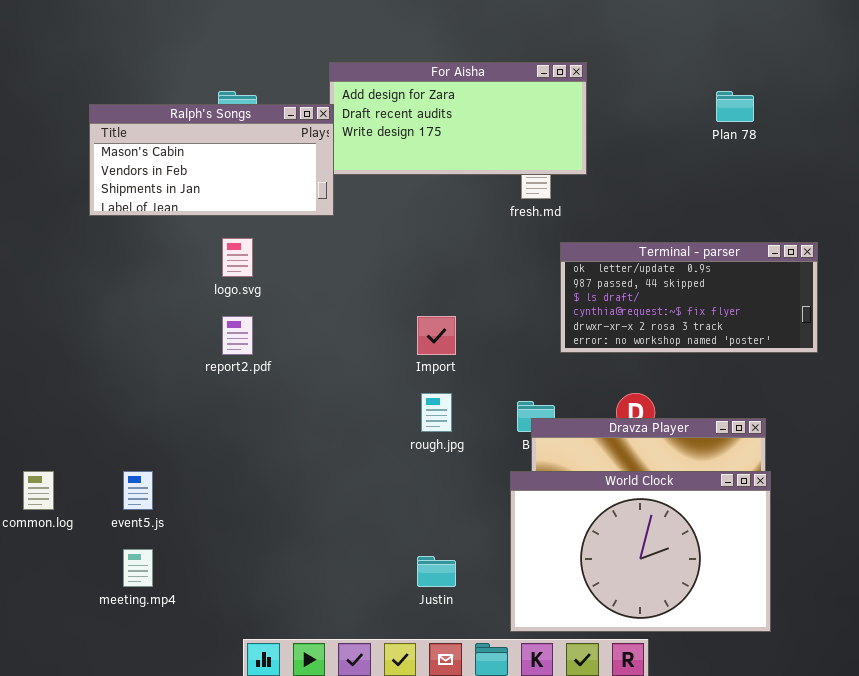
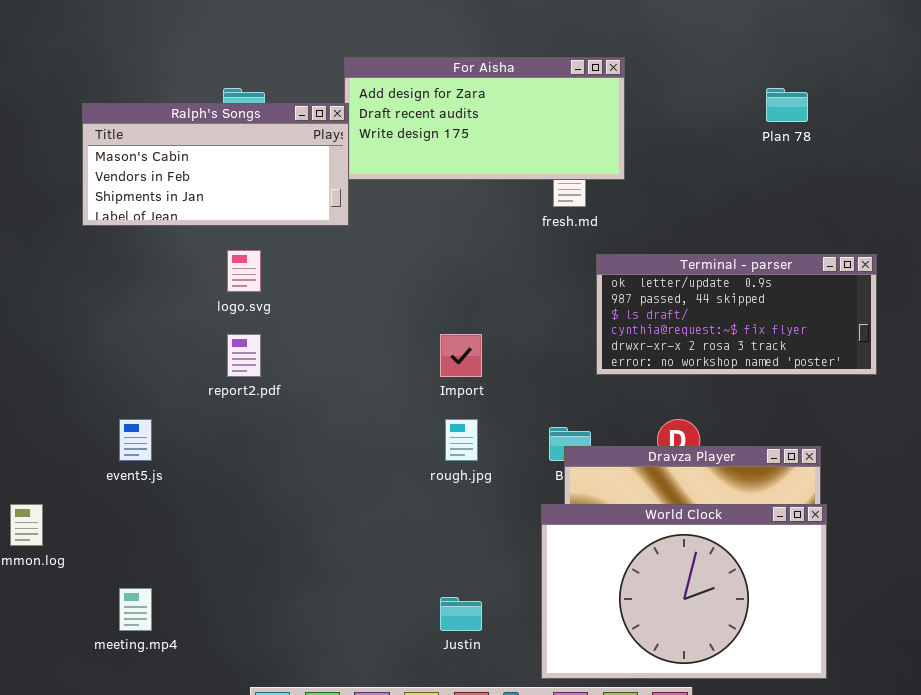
event5.js: [123,471,153,510] -> [119,419,152,461], moved

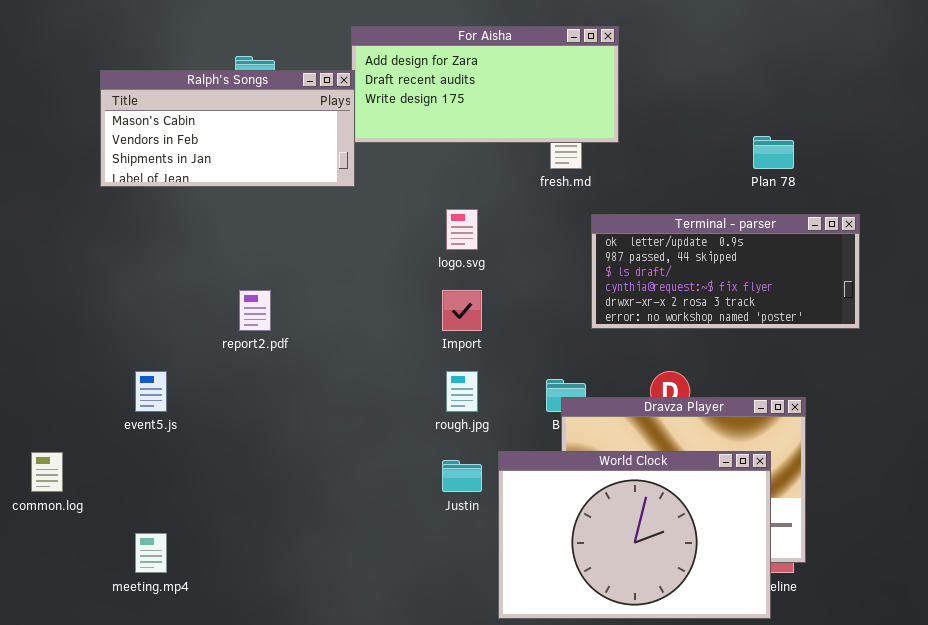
Plan 78: [766,88,808,122] -> [753,136,794,169], moved
logo.svg: [227,250,261,292] -> [446,209,478,250], moved
World Clock: [541,504,827,679] -> [498,451,771,619], moved
Justin: [440,597,482,631] -> [442,460,482,492], moved

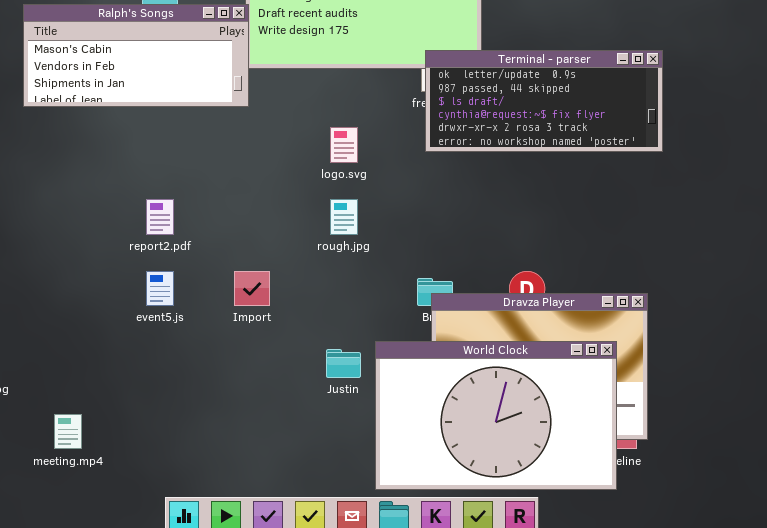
Terminal - parser: [591,214,860,329] -> [425,50,663,152], moved
Import: [442,290,482,331] -> [234,271,270,306], moved
event5.js: [135,371,167,412] -> [146,271,174,306], moved
rough.jpg: [446,371,478,412] -> [330,199,358,235], moved

